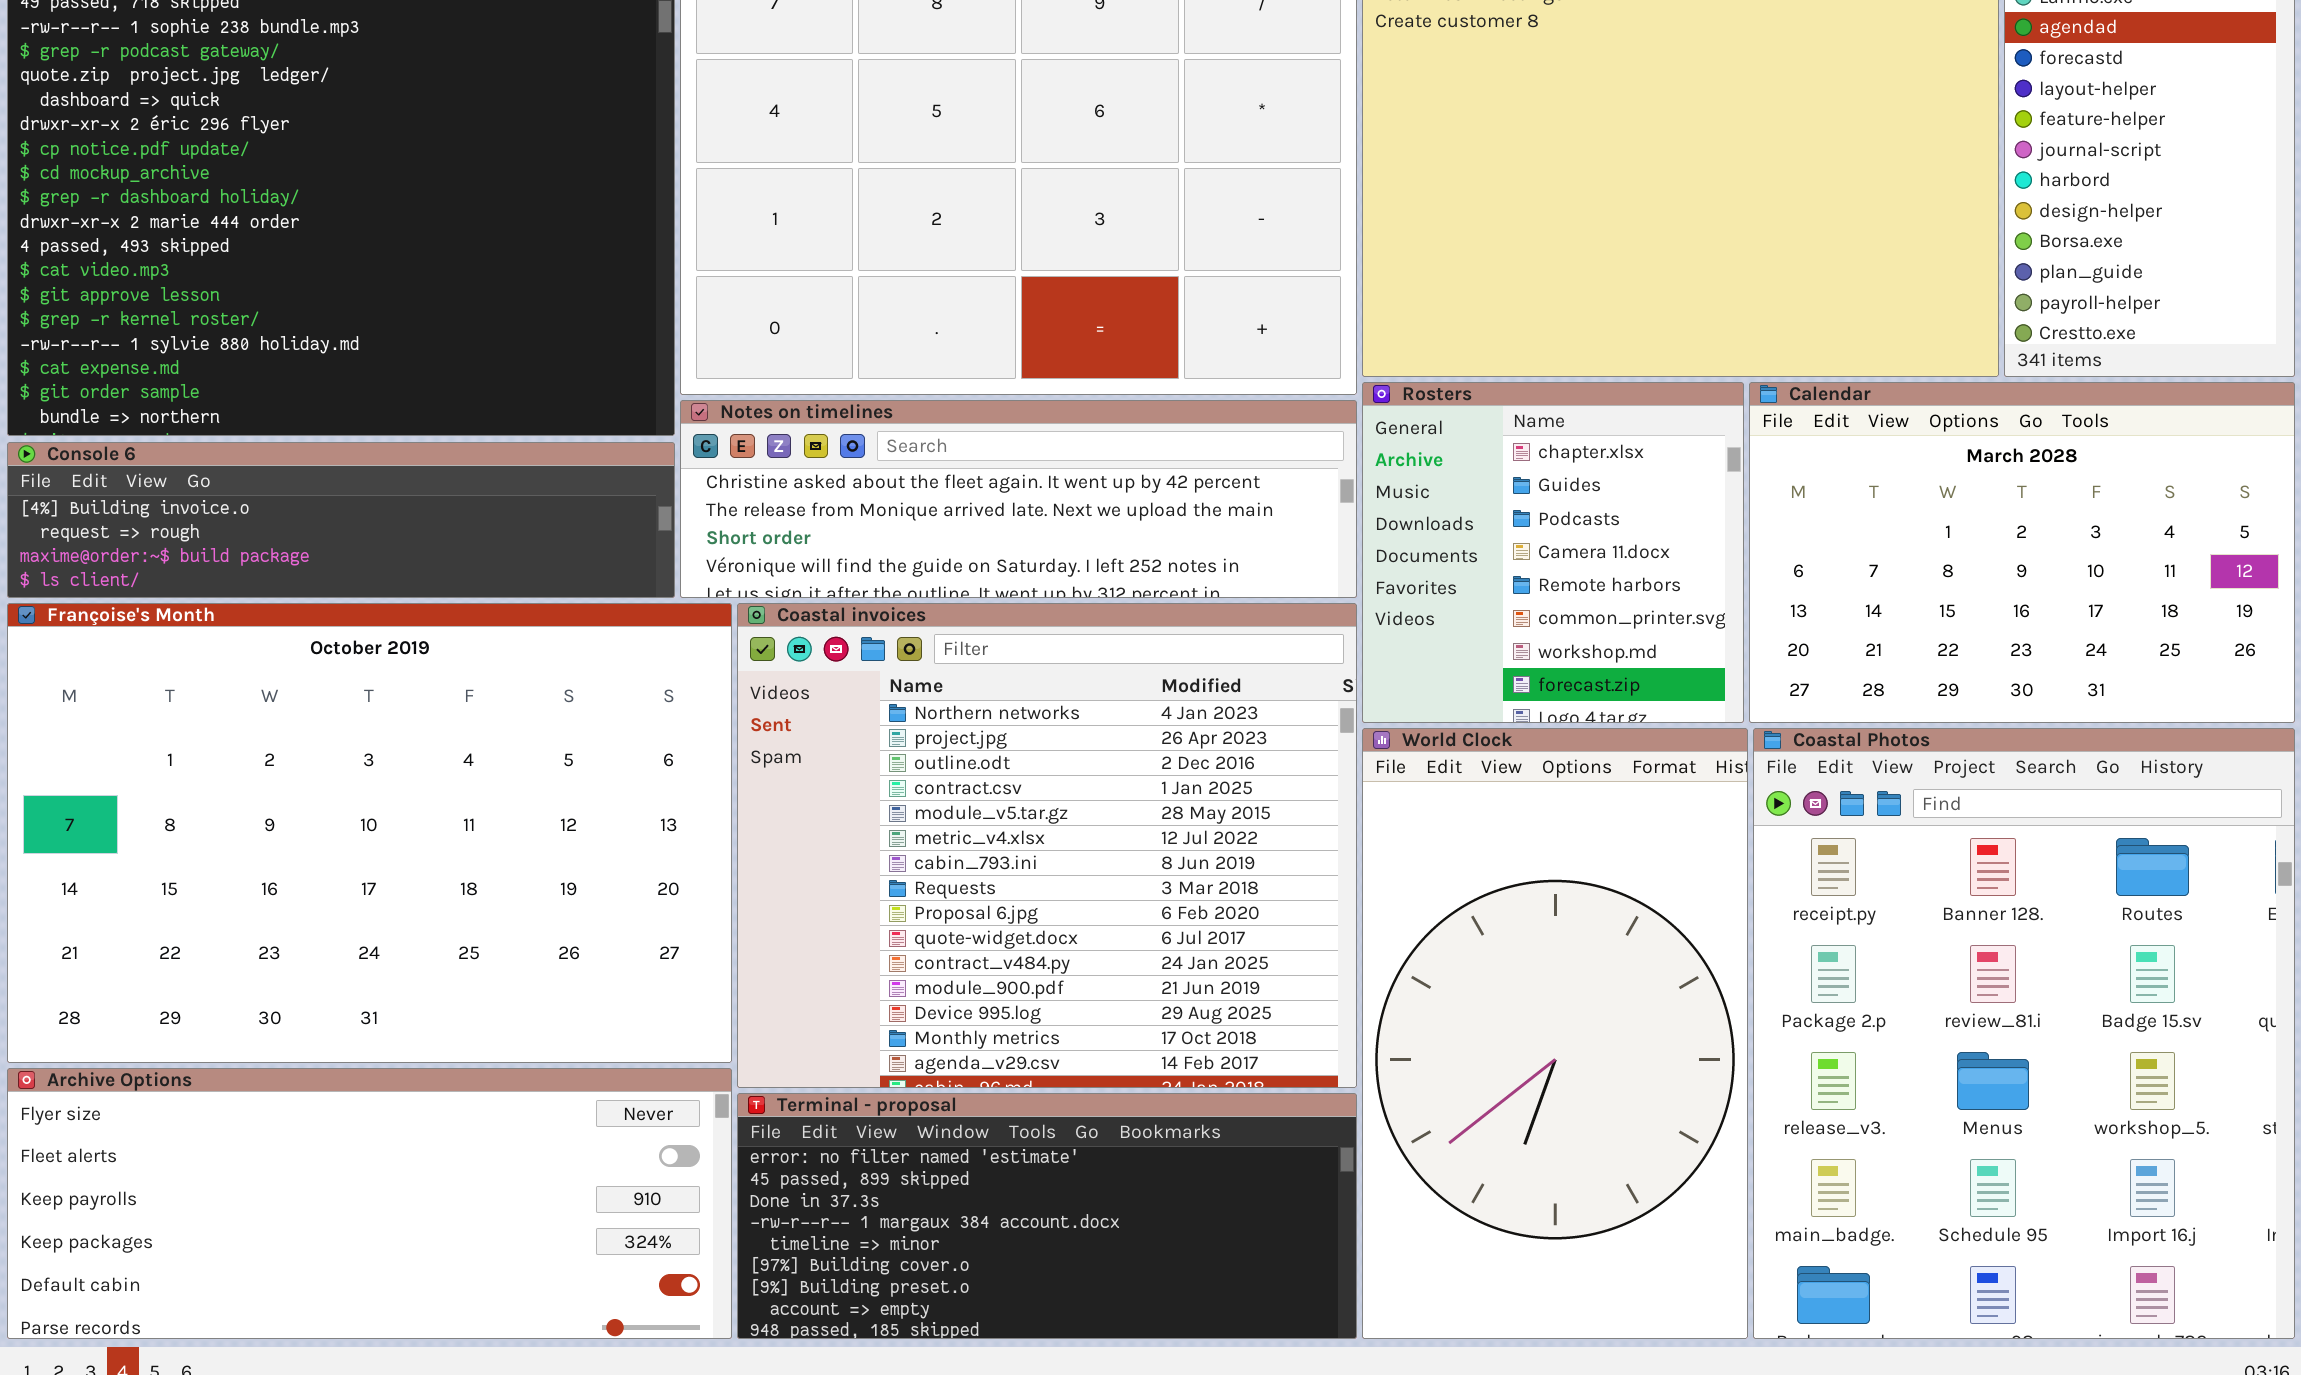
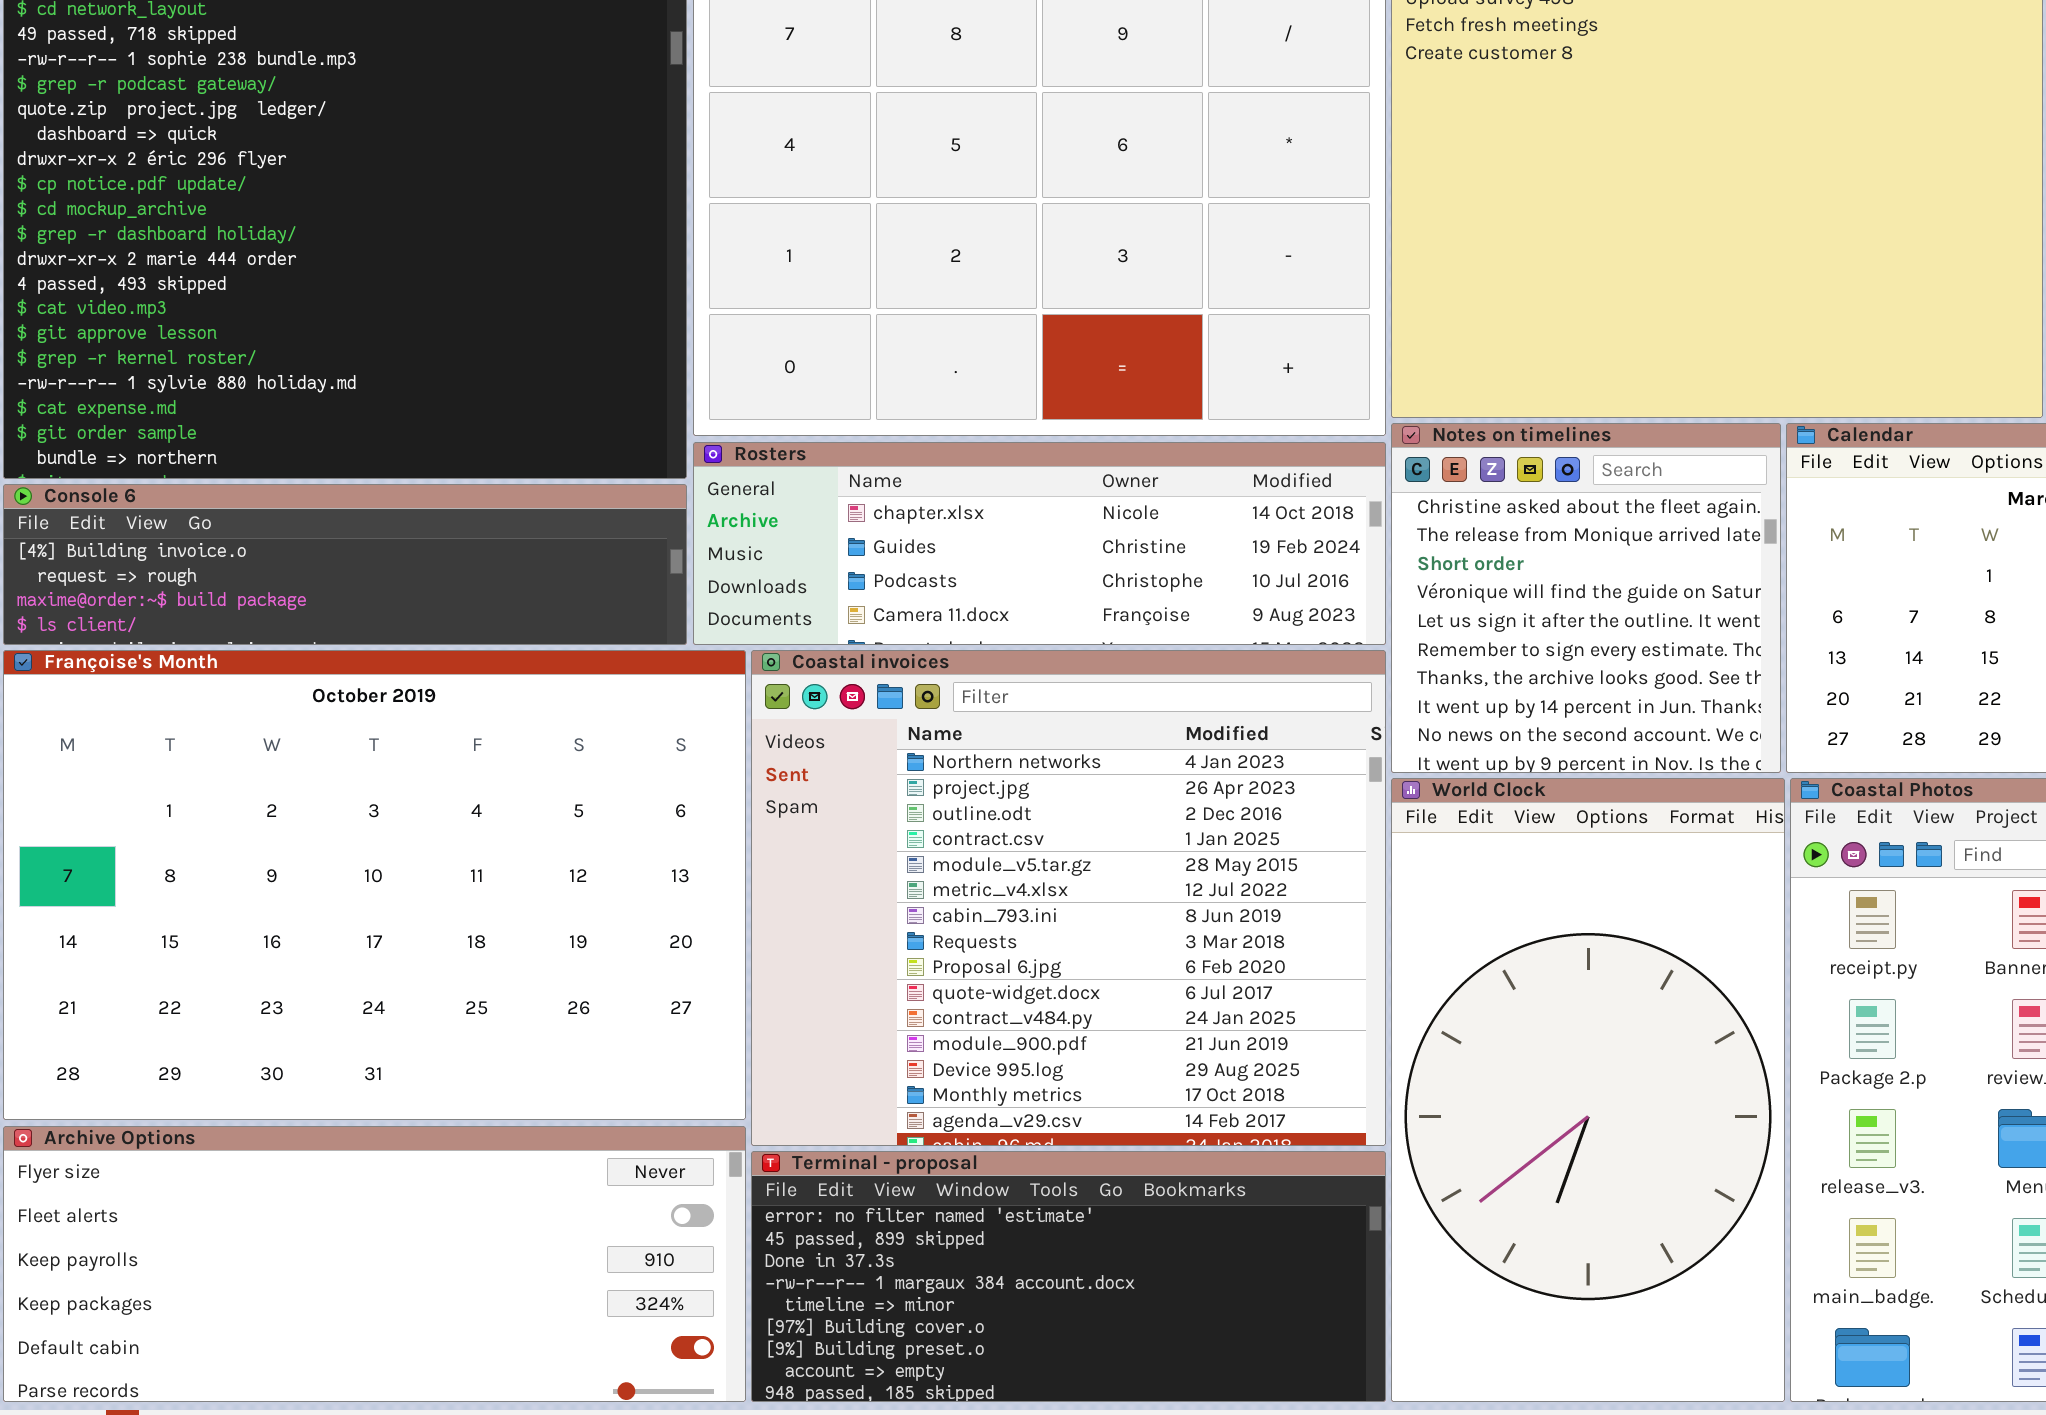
Rosters: [1362,382,1744,723] -> [693,442,1386,645], moved, resized
Notes on timelines: [680,400,1357,598] -> [1391,423,1781,773], moved, resized

